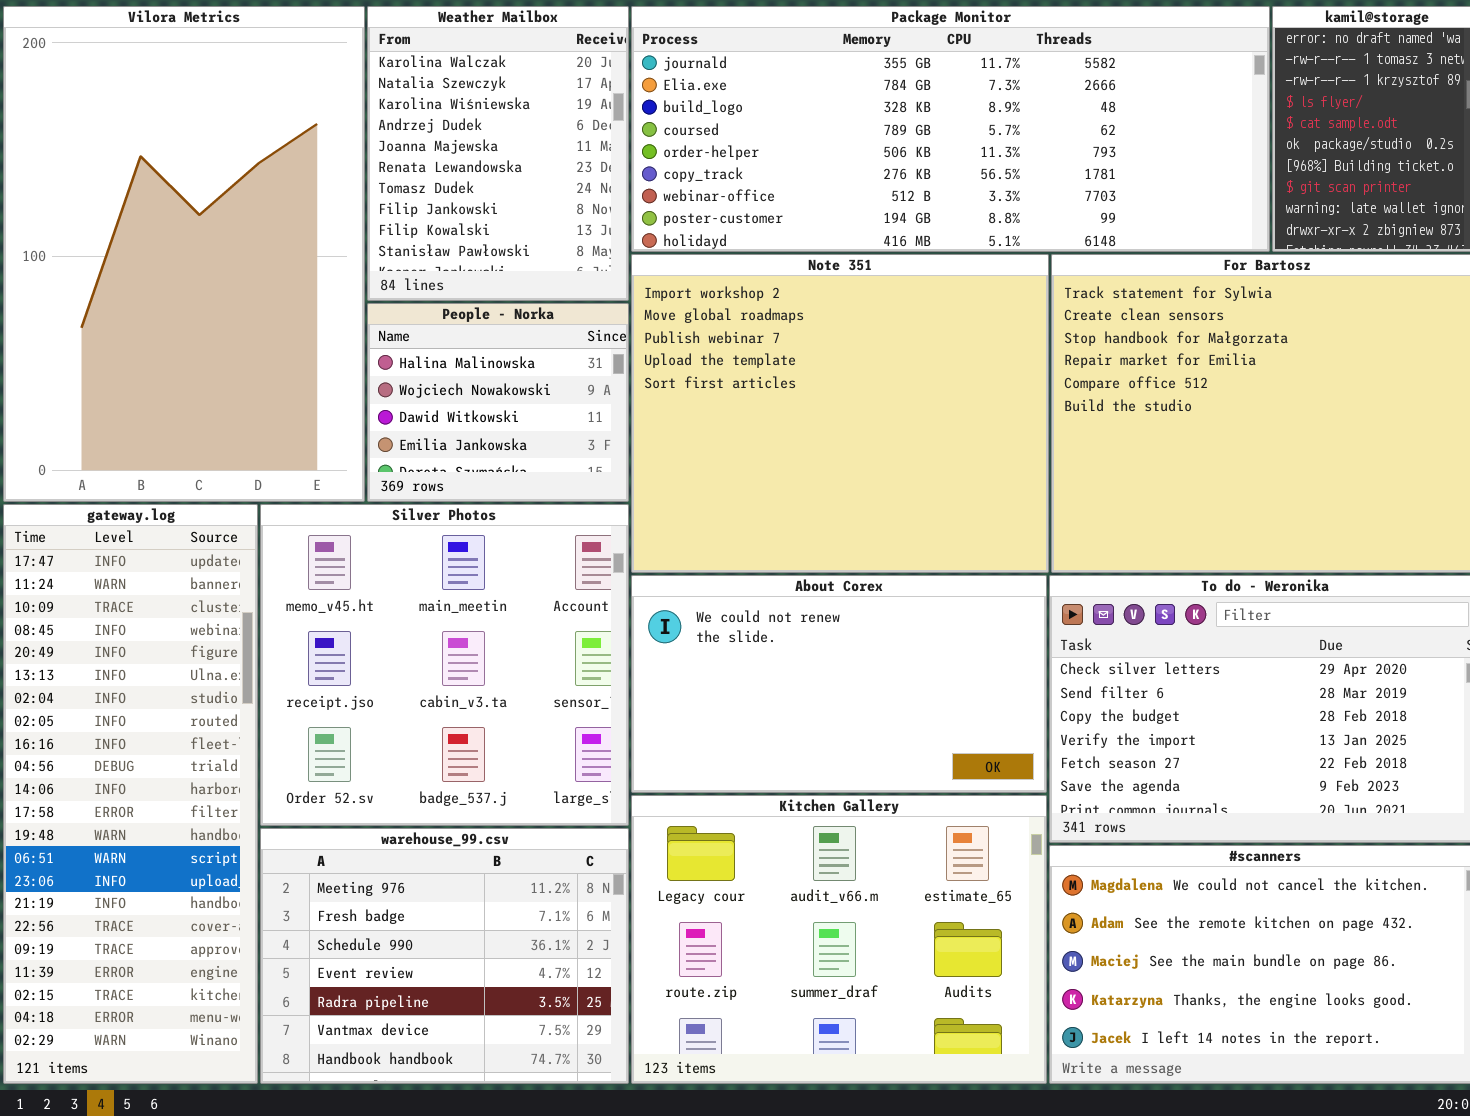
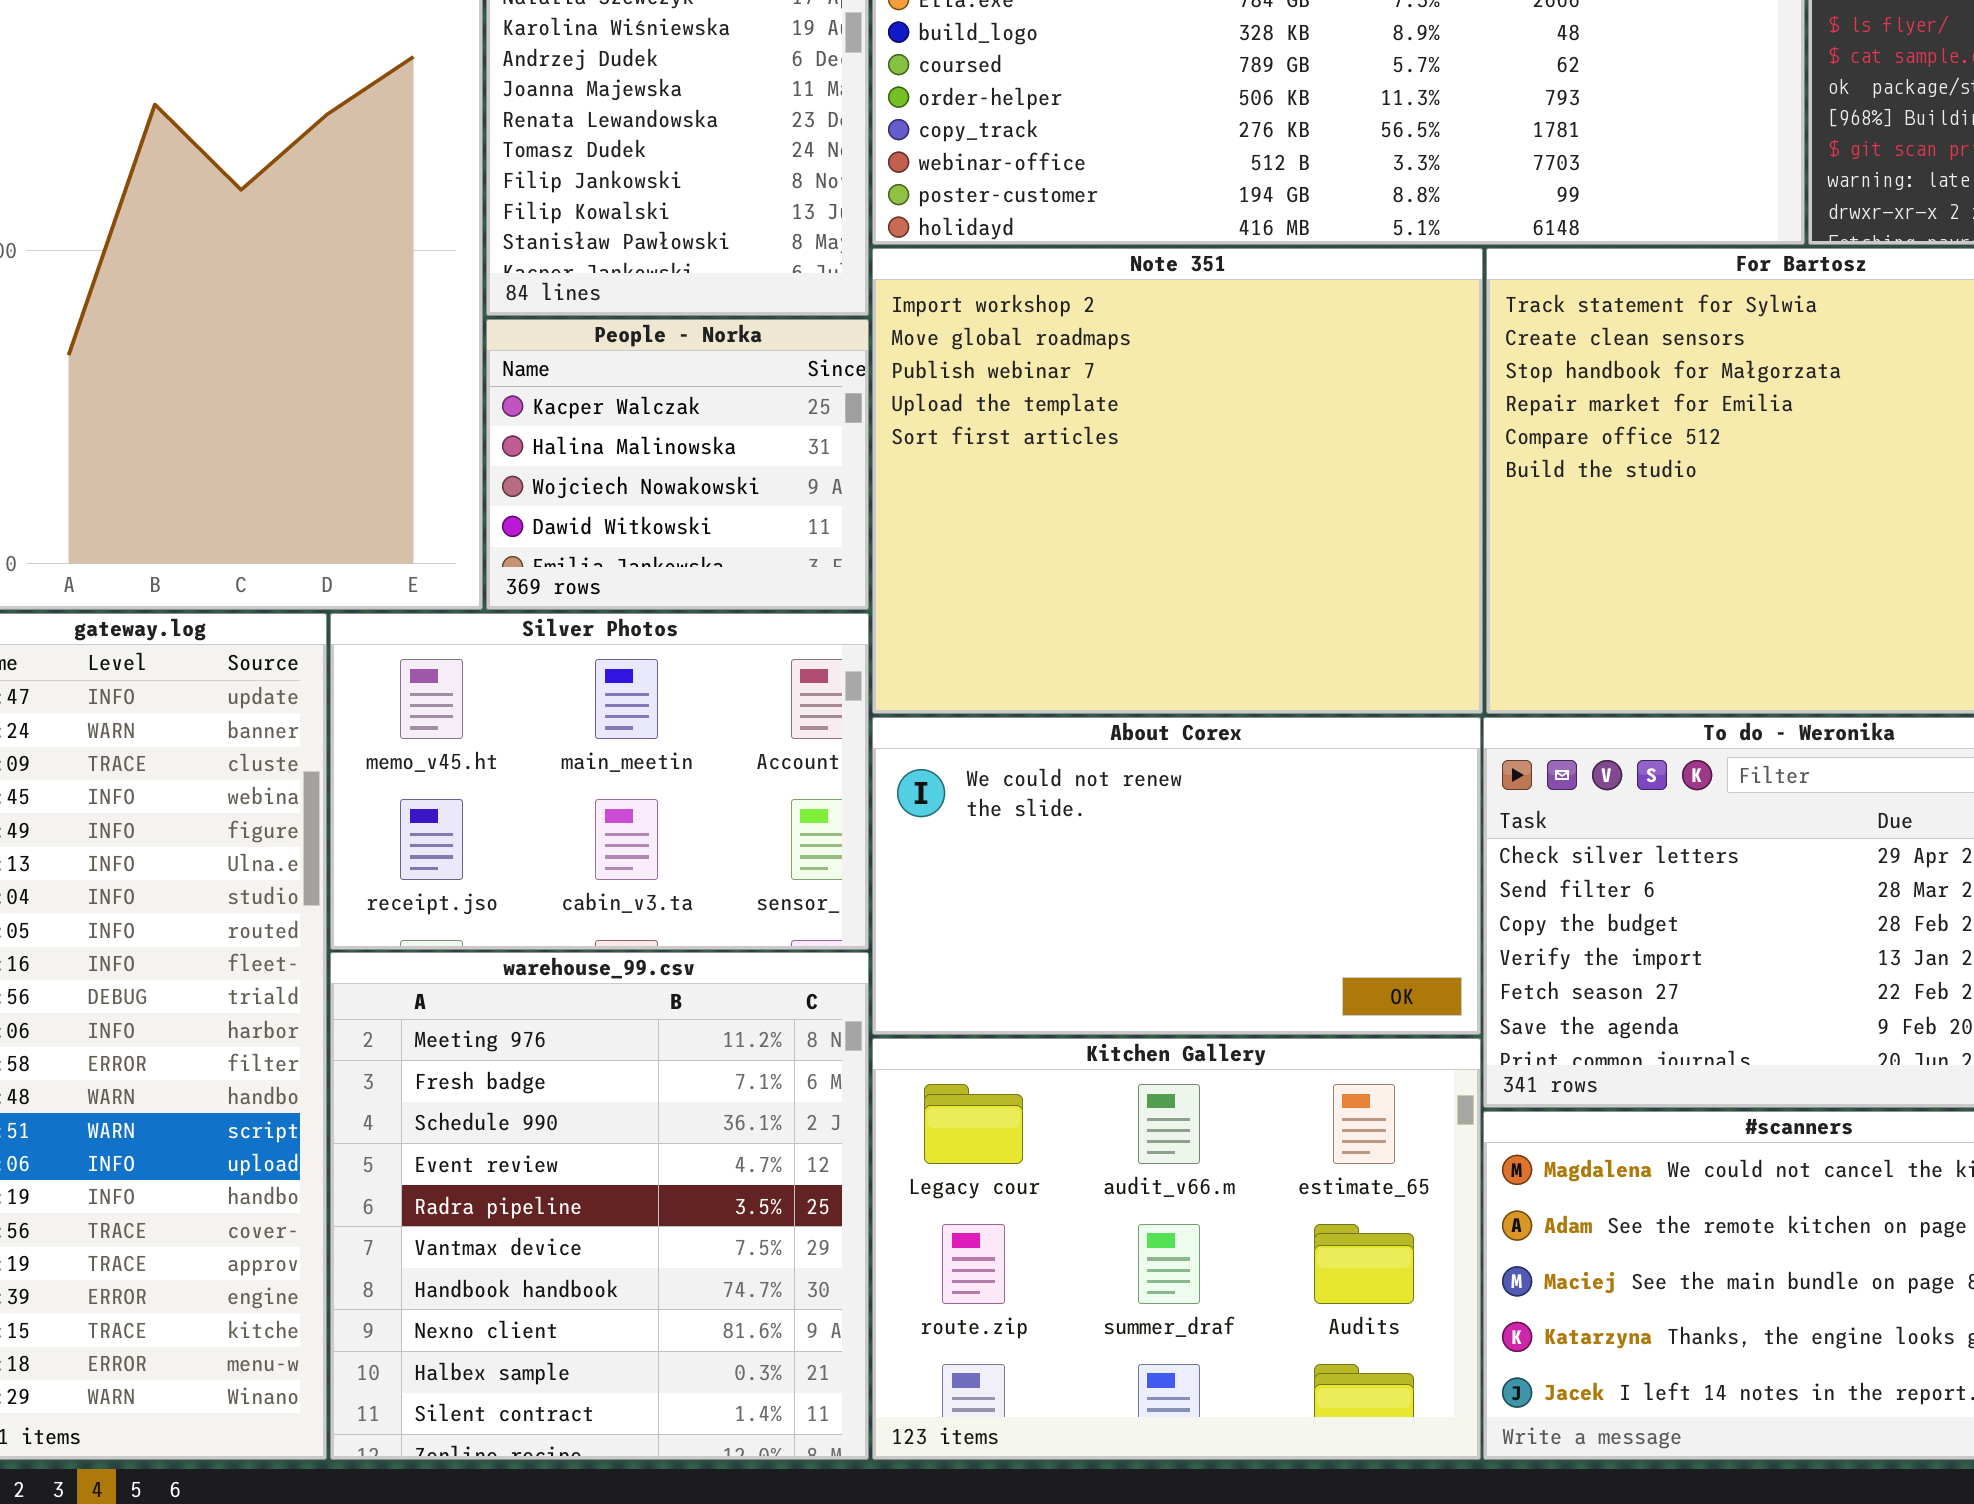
People - Norka: [367,303,629,502] -> [486,319,869,610], scrolled up 1 row
Silver Photos: [260,504,629,826] -> [330,613,869,950], resized
warehouse_99.csv: [260,828,629,1084] -> [330,952,869,1460], resized

